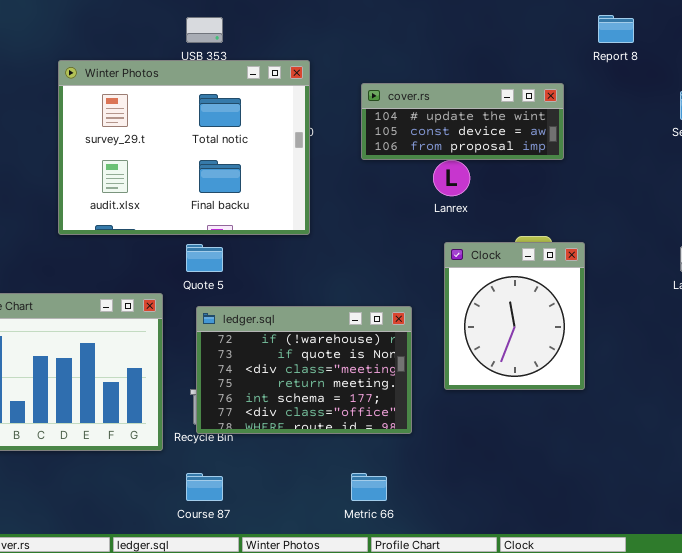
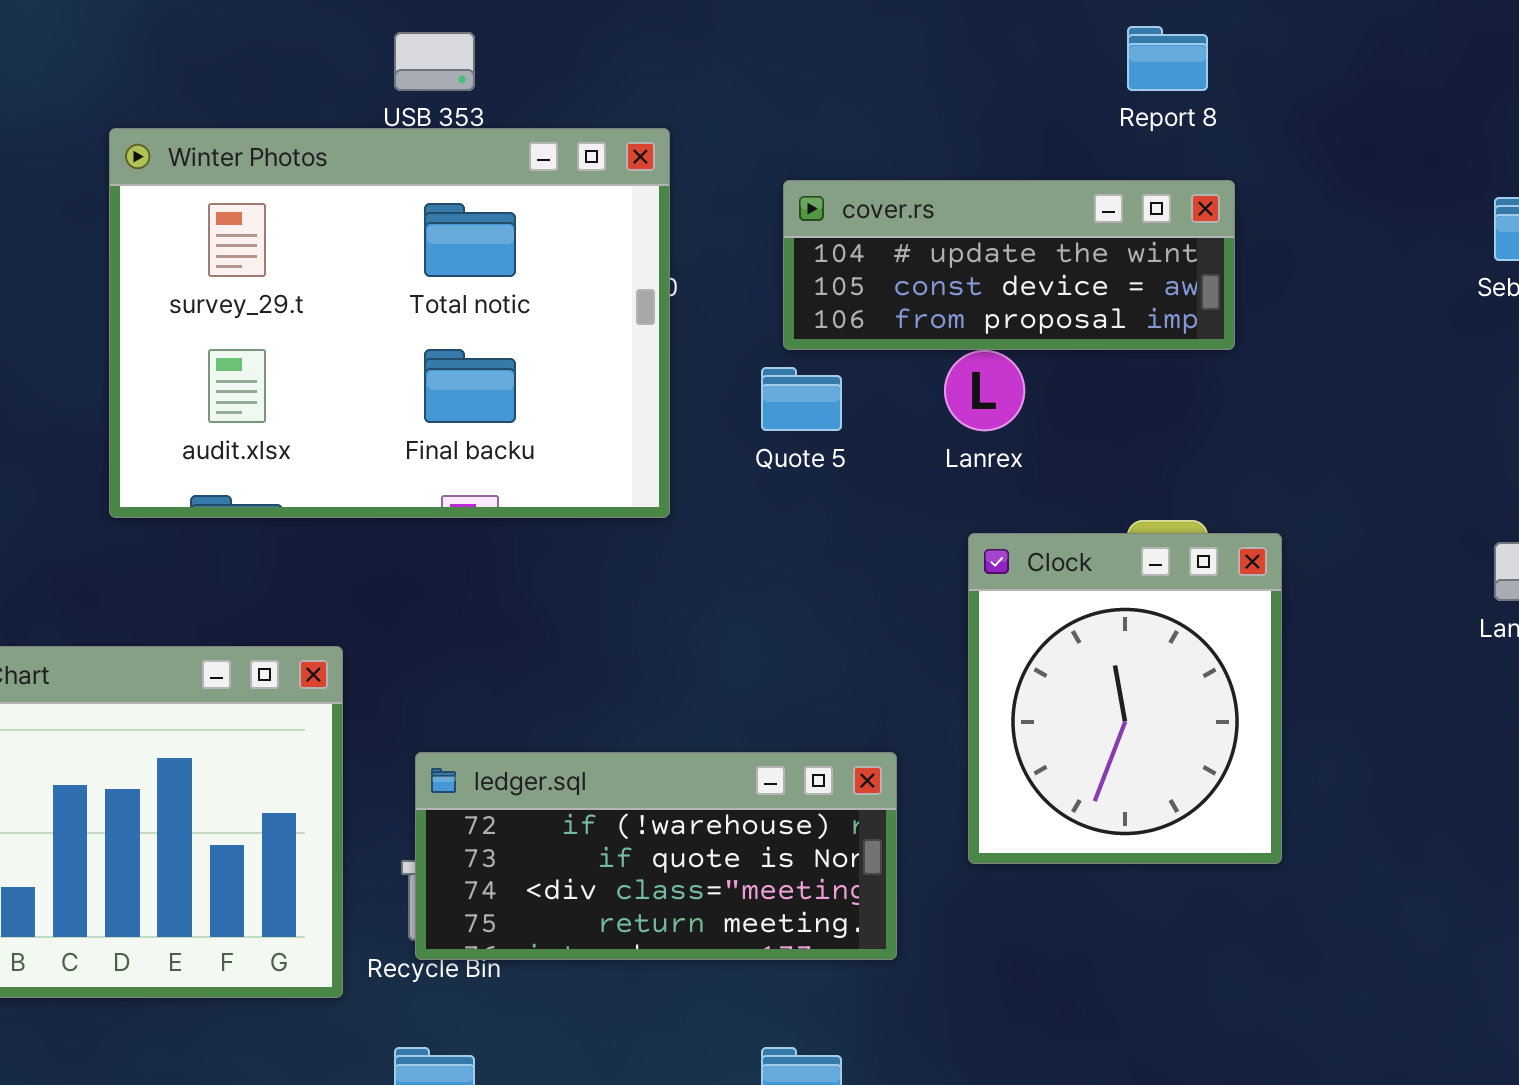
Report 8: [598,15,634,43] -> [1127,26,1208,91], moved
Quote 5: [186,244,223,272] -> [761,367,842,431], moved
ledger.sql: [196,306,412,434] -> [415,752,897,960], resized

